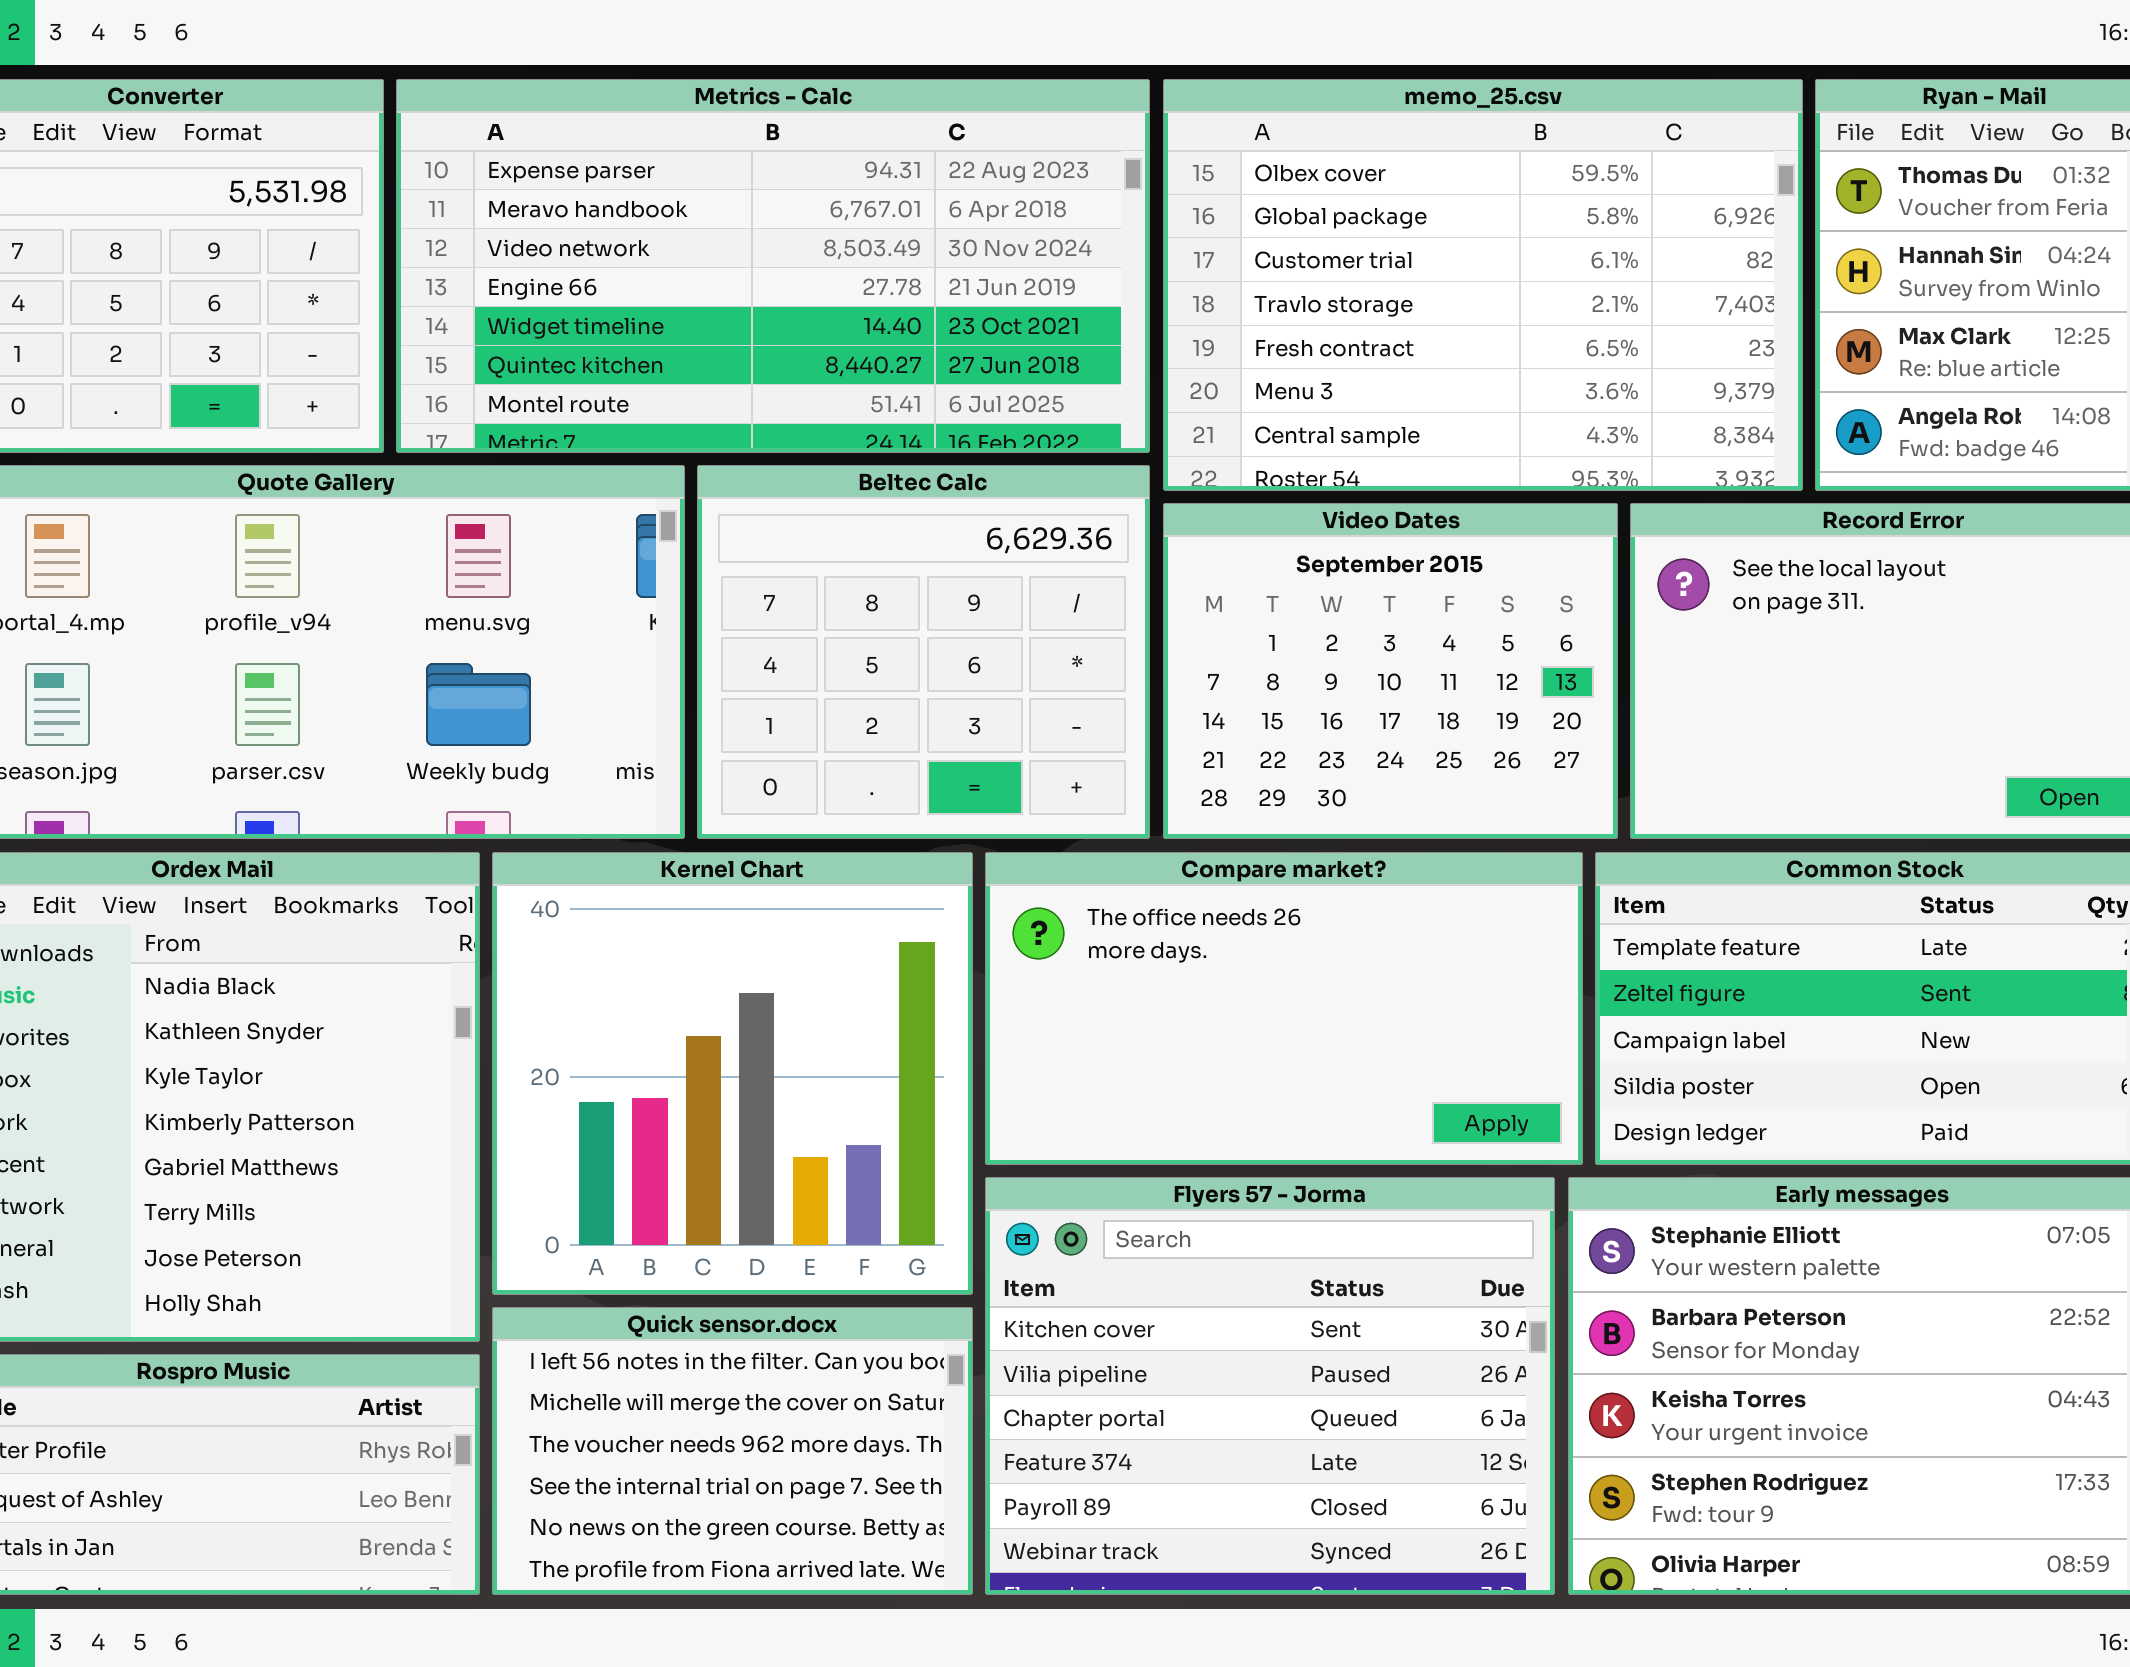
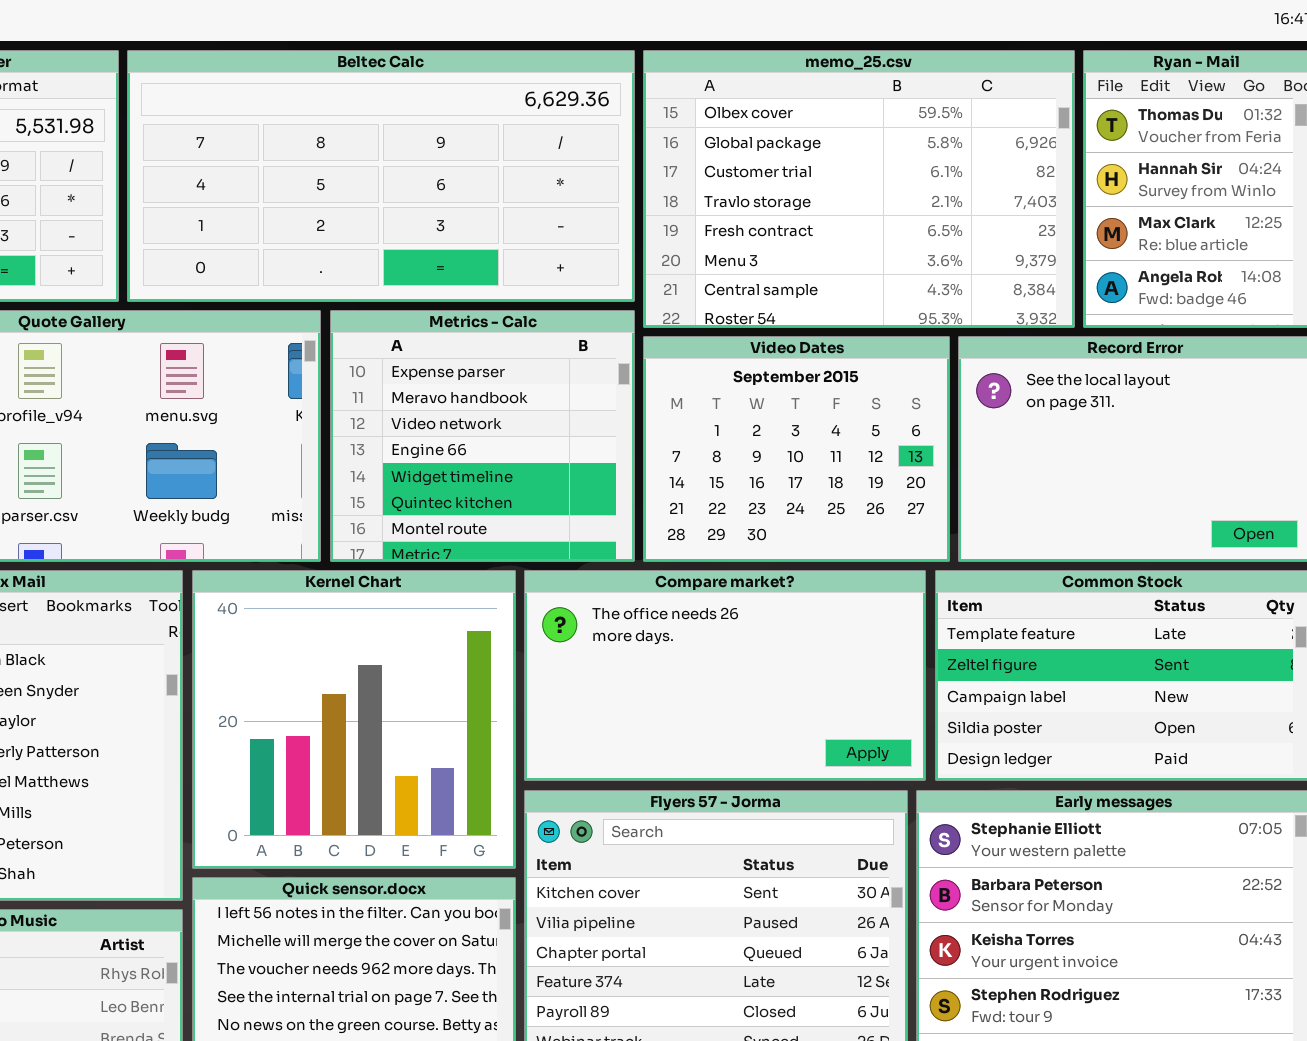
Metrics - Calc: [396,79,1150,453] -> [330,310,635,562], moved, resized
Beltec Calc: [697,465,1150,839] -> [127,50,635,302], moved, resized

